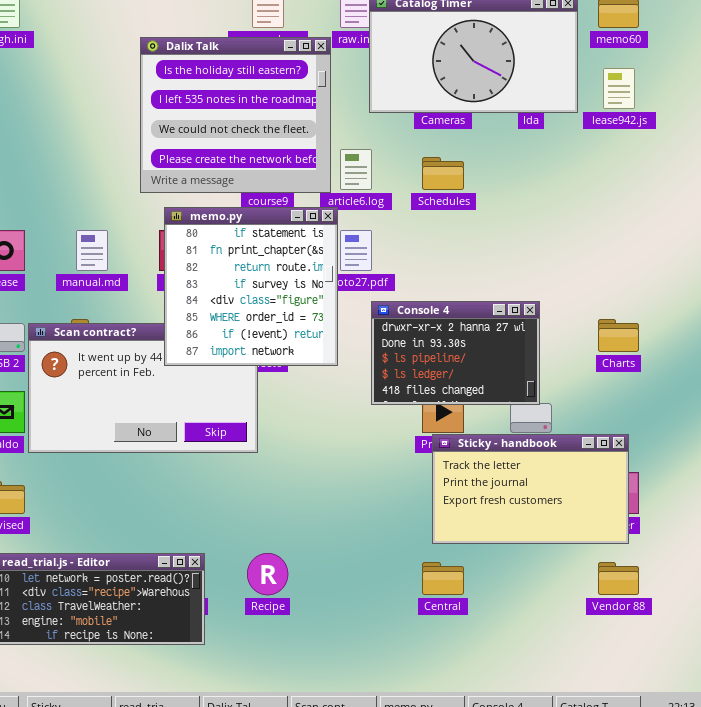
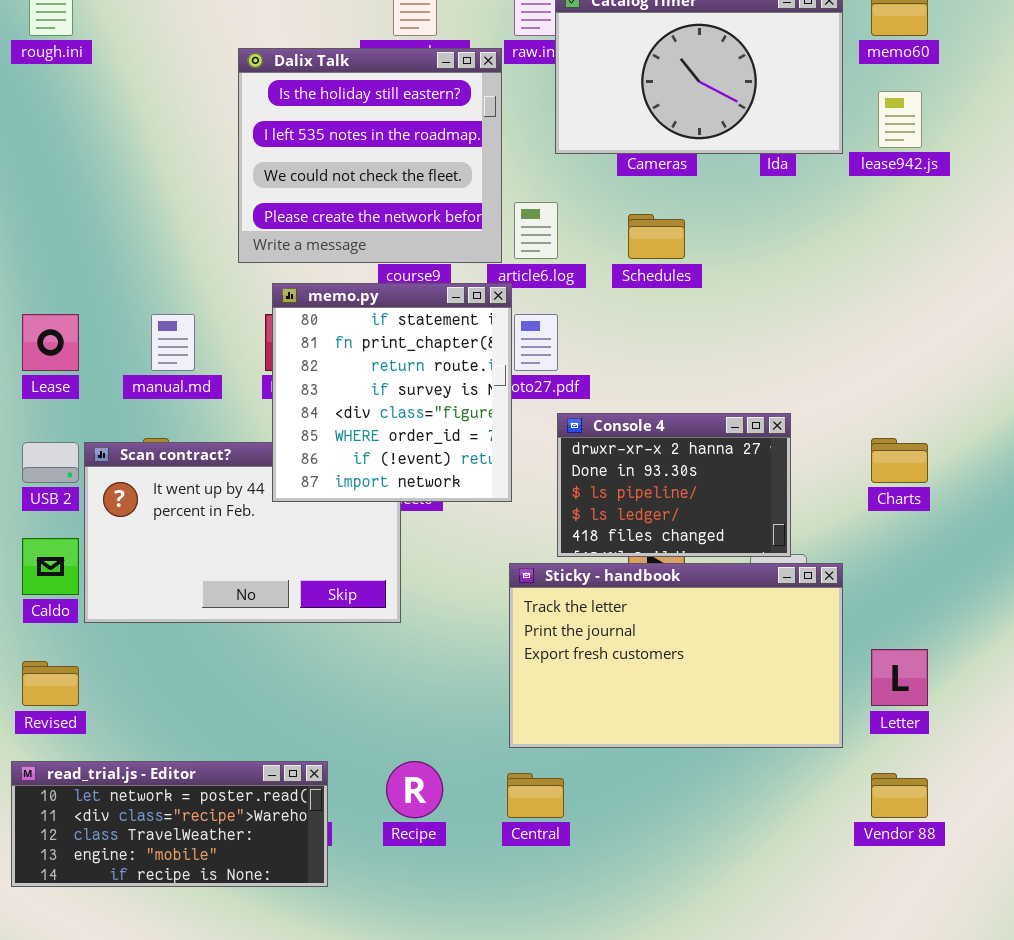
Sticky - handbook: [432,434,629,544] -> [509,563,843,748], moved, resized
Central: [422,562,464,595] -> [507,773,564,818], moved

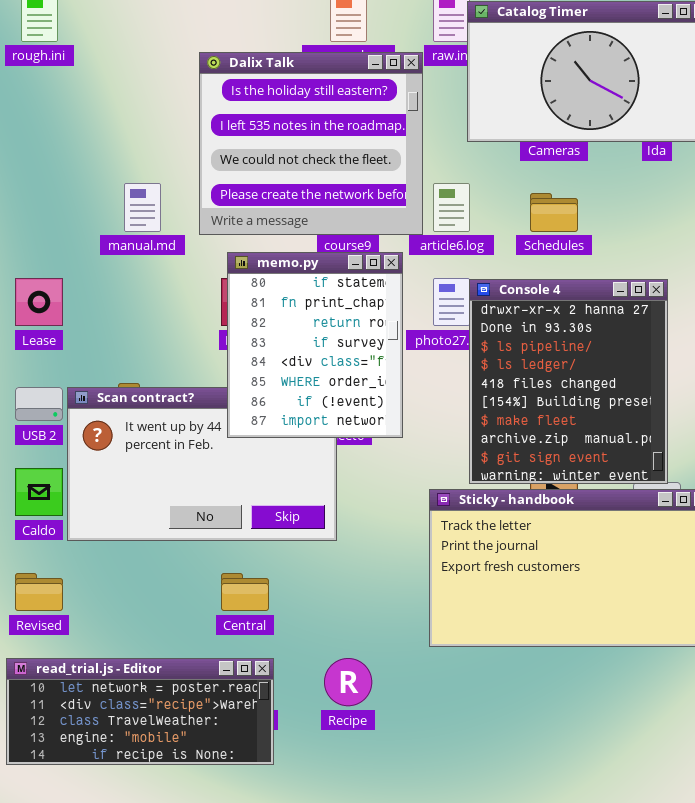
memo.py: [272,283,512,502] -> [227,252,403,438], resized
manual.md: [151,314,195,371] -> [124,183,161,232], moved
Console 4: [557,413,791,557] -> [469,279,668,484], resized
Central: [507,773,564,818] -> [221,573,269,611], moved

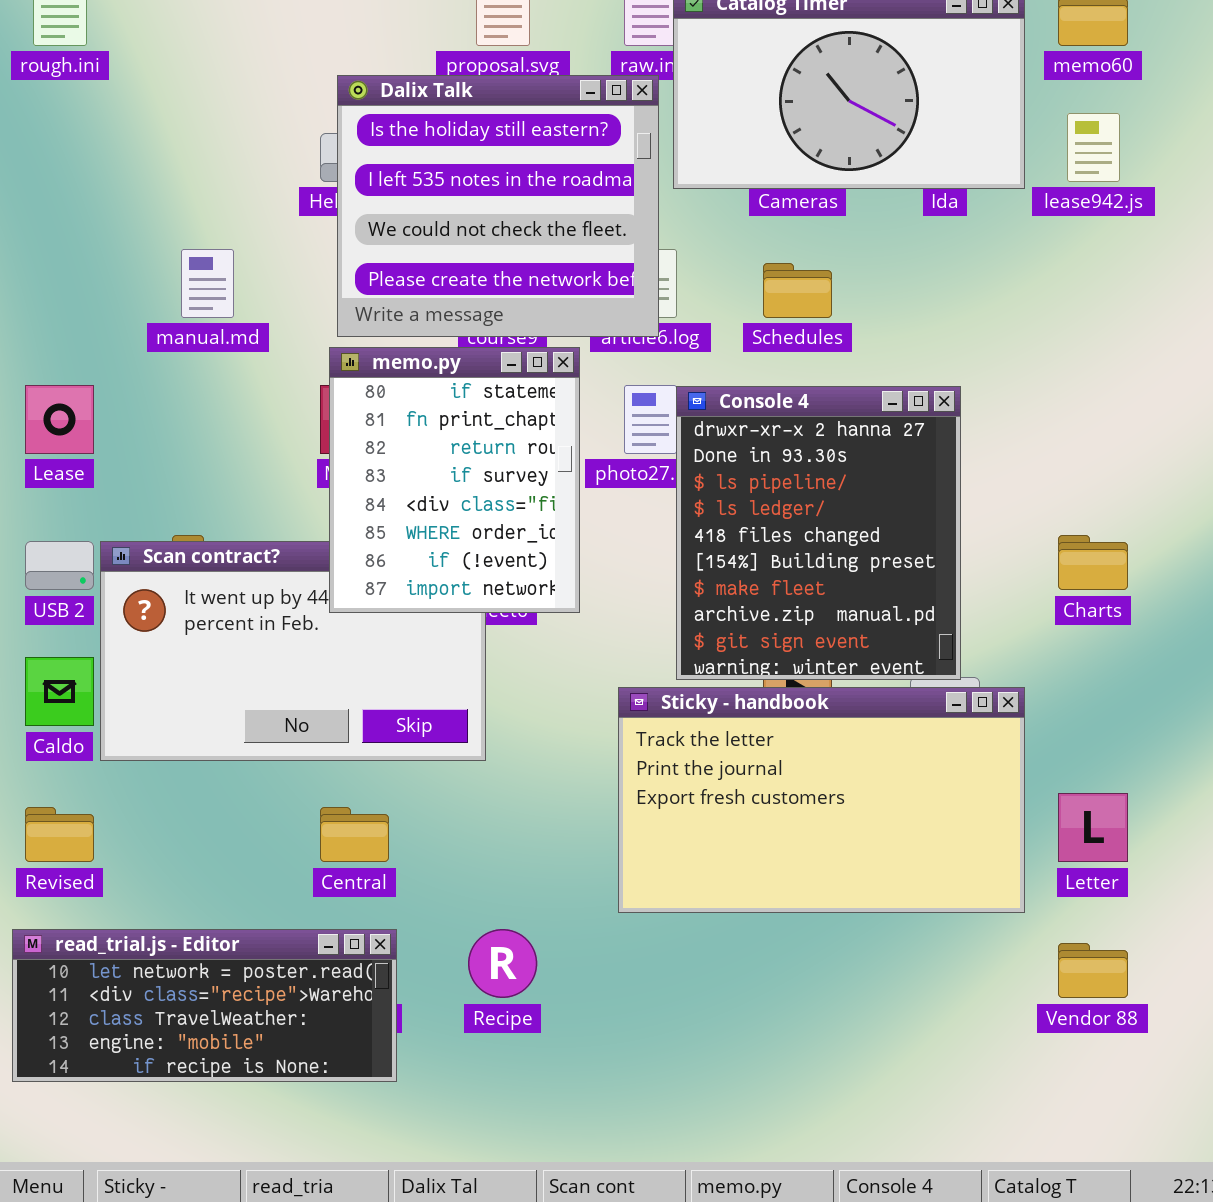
Dalix Talk: [199,52,423,235] -> [337,75,659,337], moved

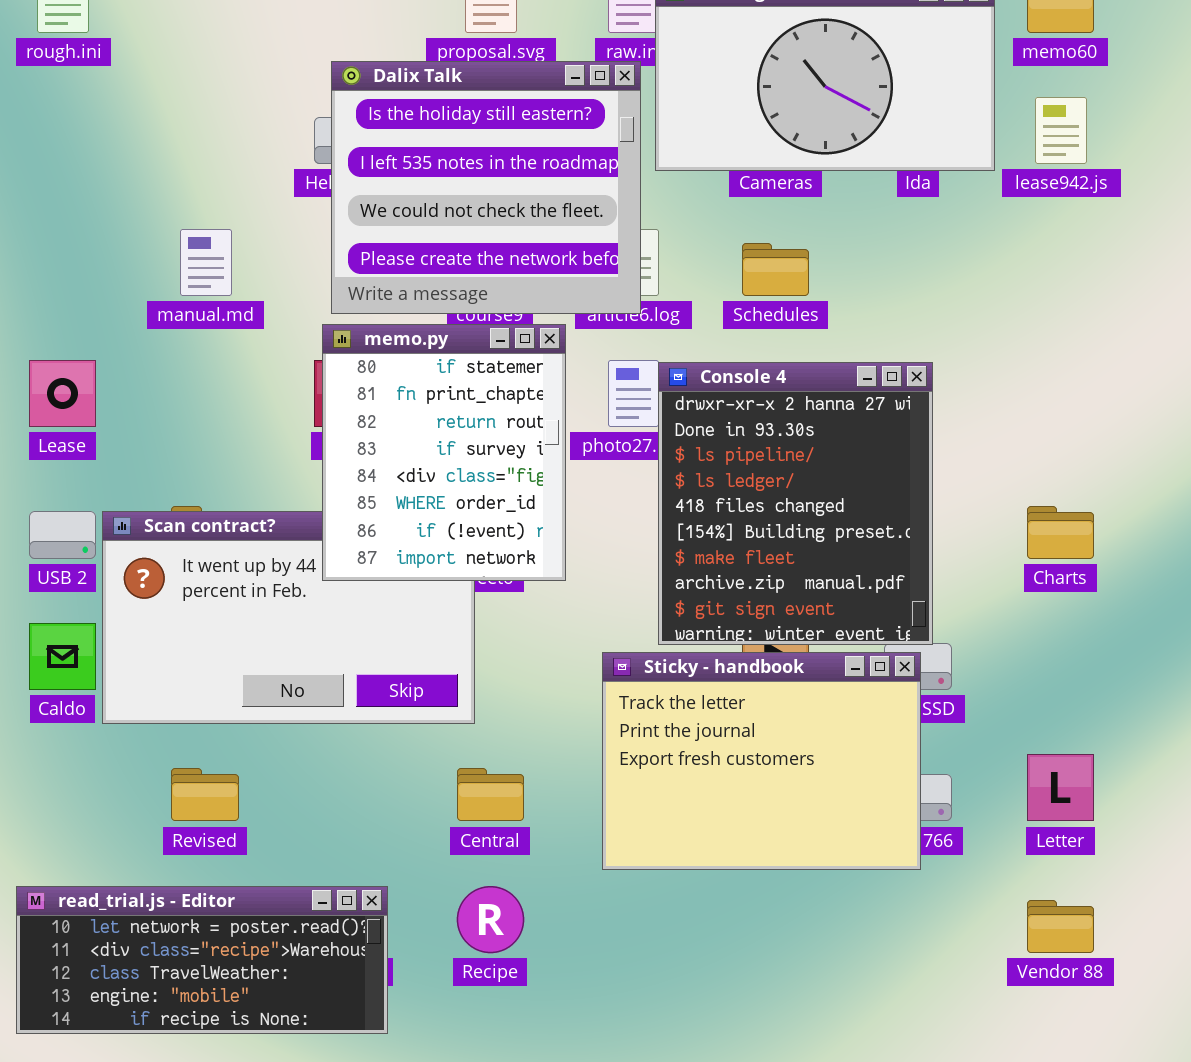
Sticky - handbook: [618,687,1025,913] -> [602,652,921,870], resized
Revised: [25,807,94,862] -> [171,768,239,821], moved
Central: [320,807,389,862] -> [457,768,524,821], moved

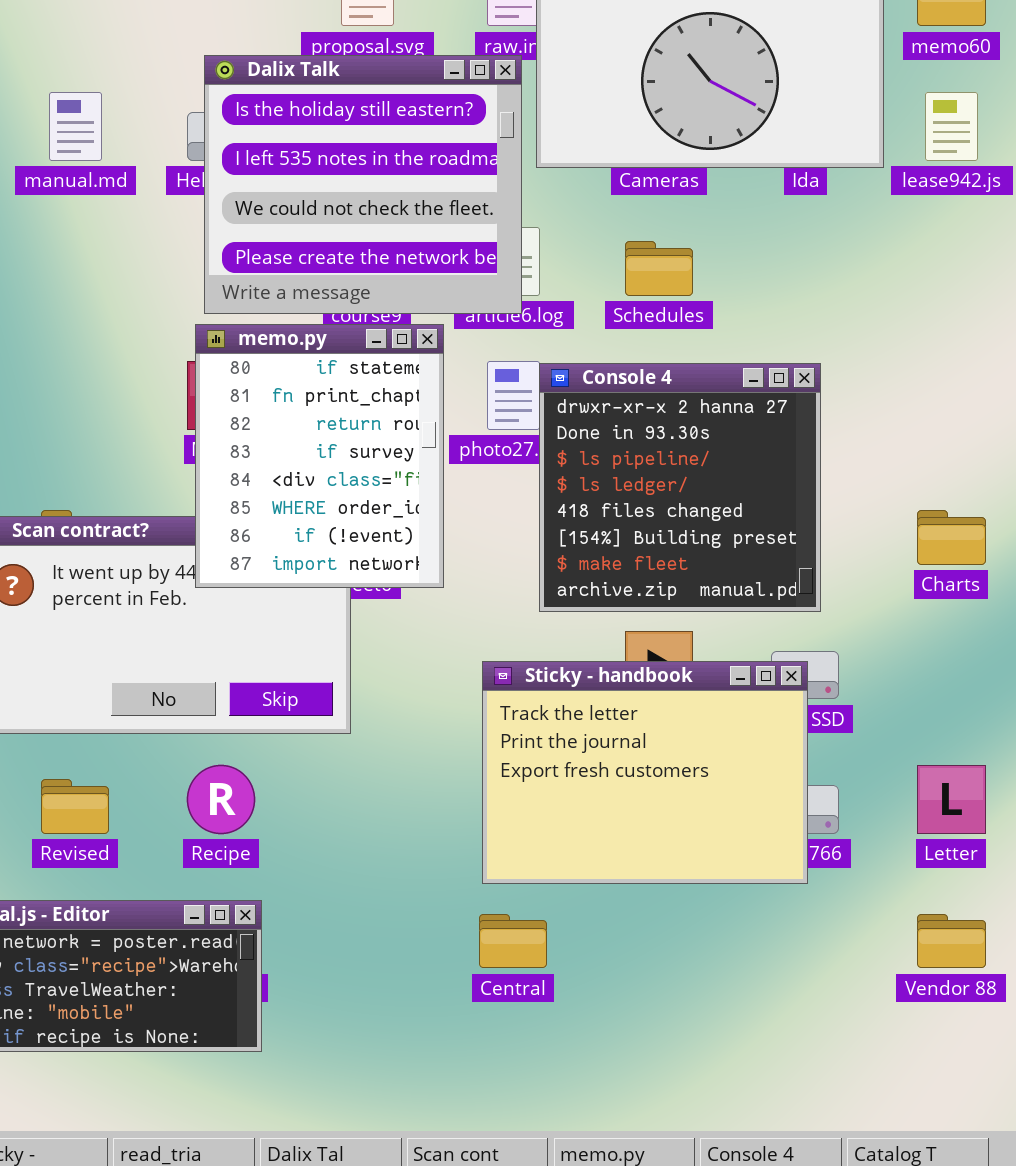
manual.md: [180,229,232,296] -> [49,92,102,161], moved
Console 4: [658,362,933,645] -> [539,363,821,612], resized
Central: [457,768,524,821] -> [479,914,547,968], moved
Recipe: [457,886,524,953] -> [187,765,255,834], moved

